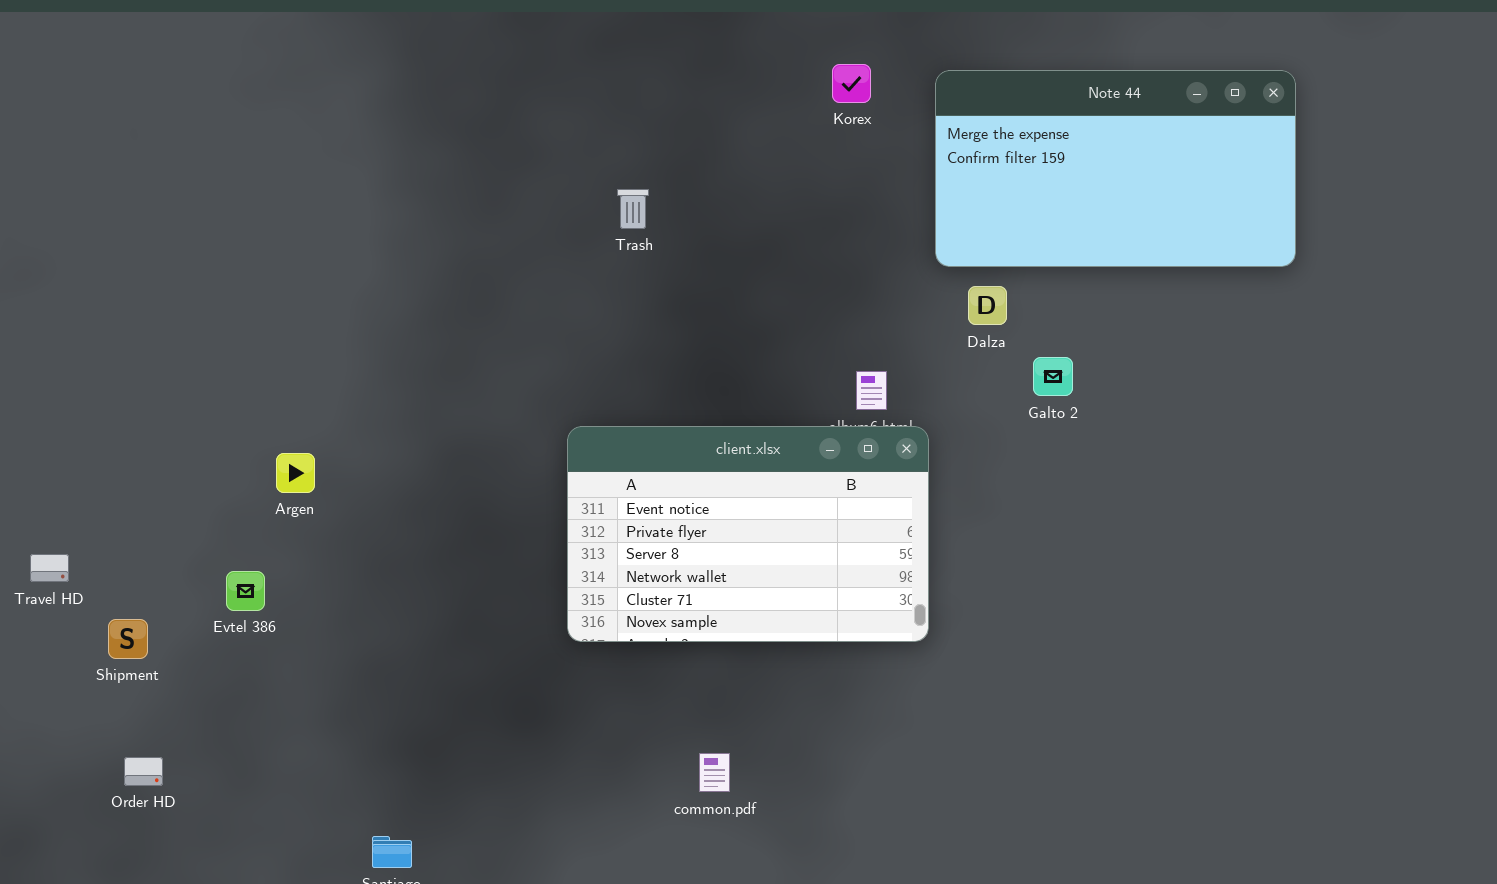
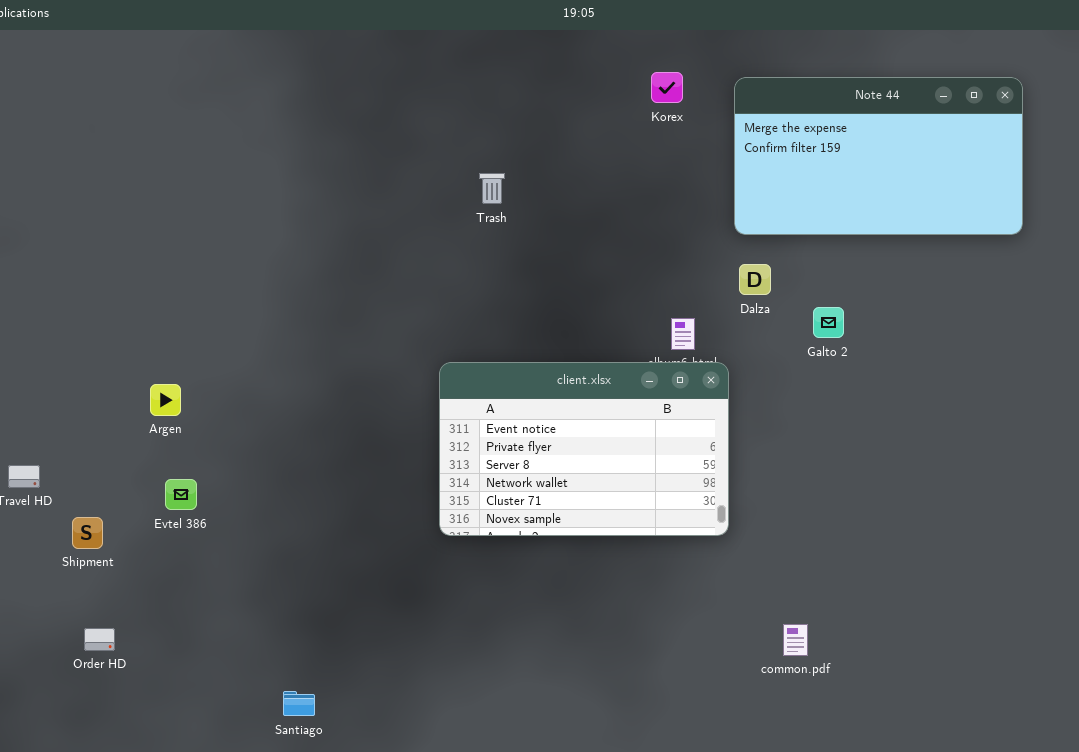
Dalza: [968,286,1007,325] -> [739,264,771,295], moved
Argen: [276,453,315,493] -> [150,384,181,416], moved
common.pdf: [699,753,730,792] -> [783,624,808,656], moved

